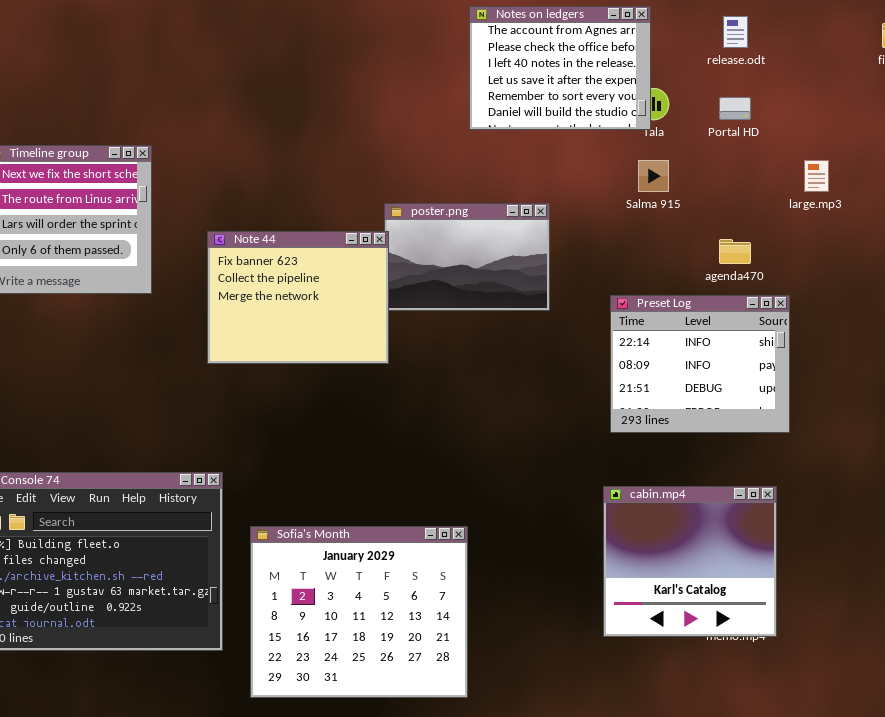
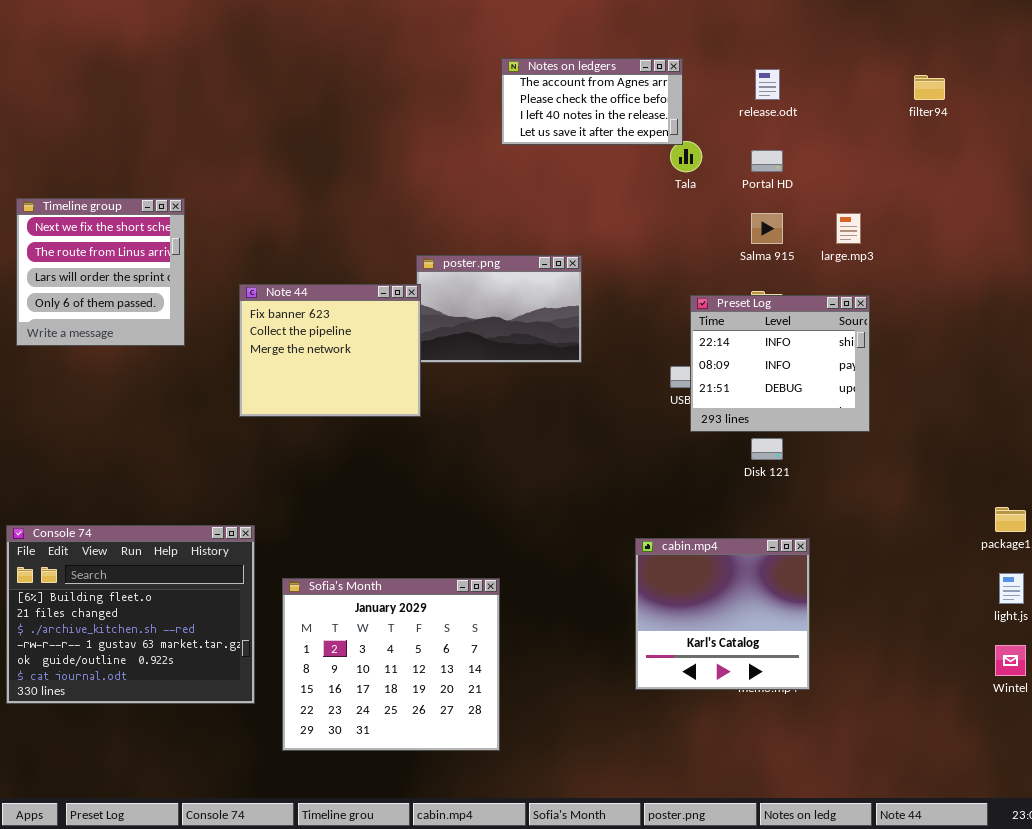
Notes on ledgers: [469,6,651,130] -> [501,58,683,145], resized
Salma 915: [638,160,669,192] -> [751,213,783,244], moved
Preset Log: [610,295,790,433] -> [690,295,870,432], moved

